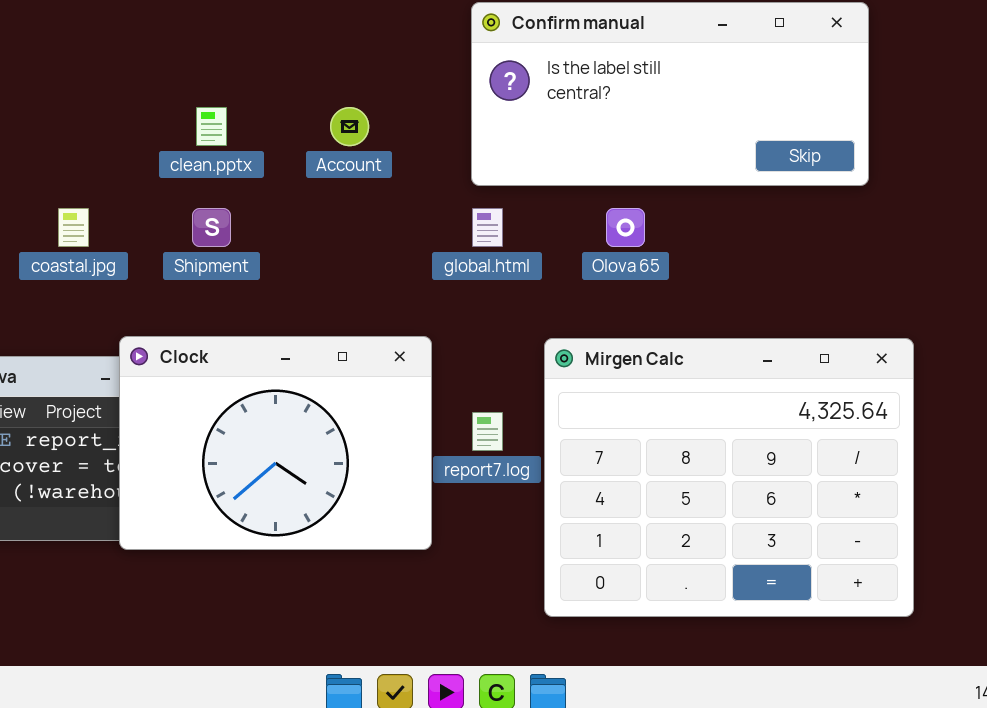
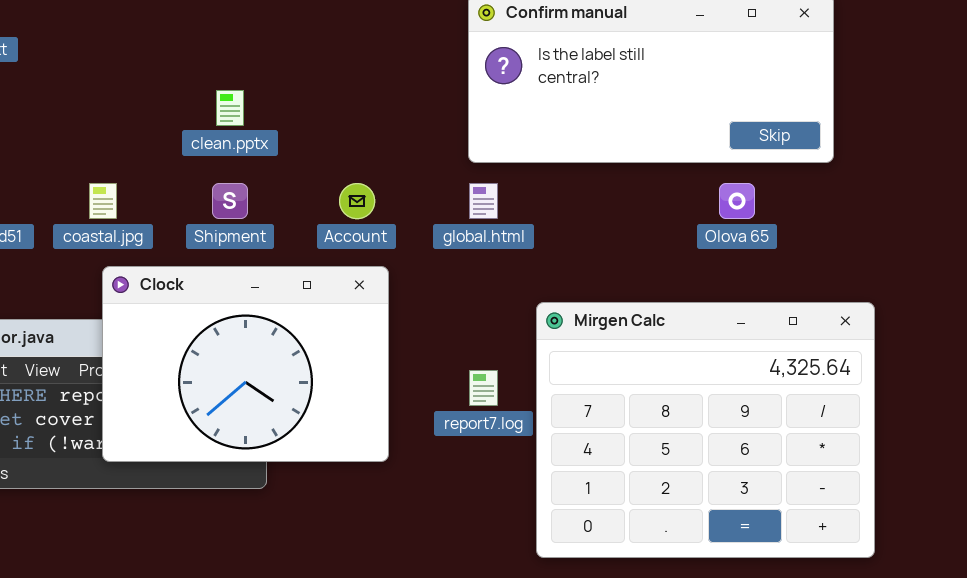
Account: [330,107,369,146] -> [339,183,375,219], moved
Olova 65: [606,208,645,247] -> [719,183,755,219], moved
Clock: [119,336,432,550] -> [102,266,389,462], moved

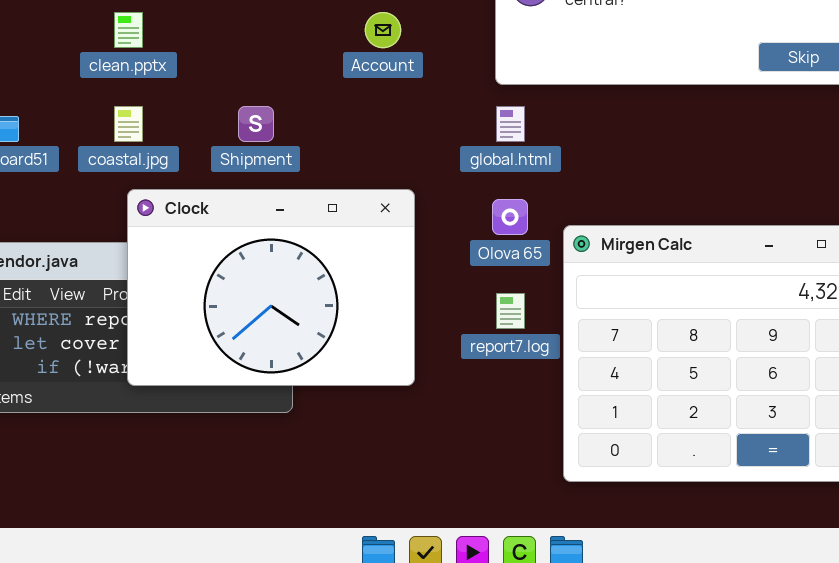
clean.pptx: [216,90,244,126] -> [114,12,143,48], moved
Account: [339,183,375,219] -> [365,12,401,48], moved
Olova 65: [719,183,755,219] -> [492,199,528,235], moved

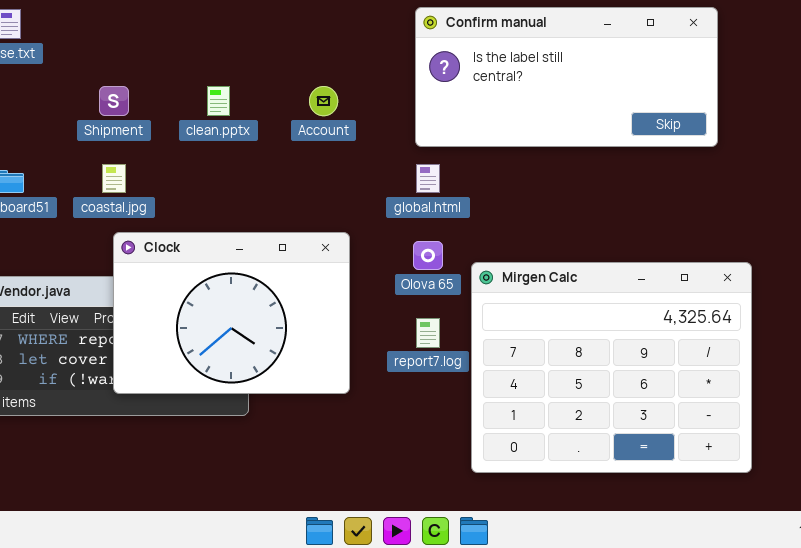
clean.pptx: [114,12,143,48] -> [207,86,230,116], moved
Shipment: [238,106,274,142] -> [99,86,129,116], moved

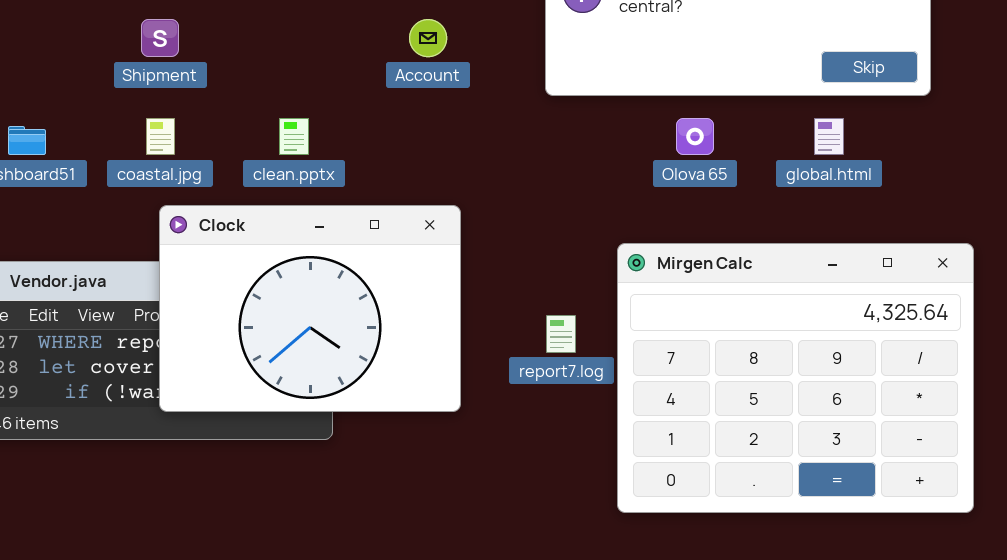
clean.pptx: [207,86,230,116] -> [279,118,309,155], moved
global.html: [416,164,440,193] -> [814,118,844,155], moved
Olova 65: [413,241,443,270] -> [676,118,714,155], moved

